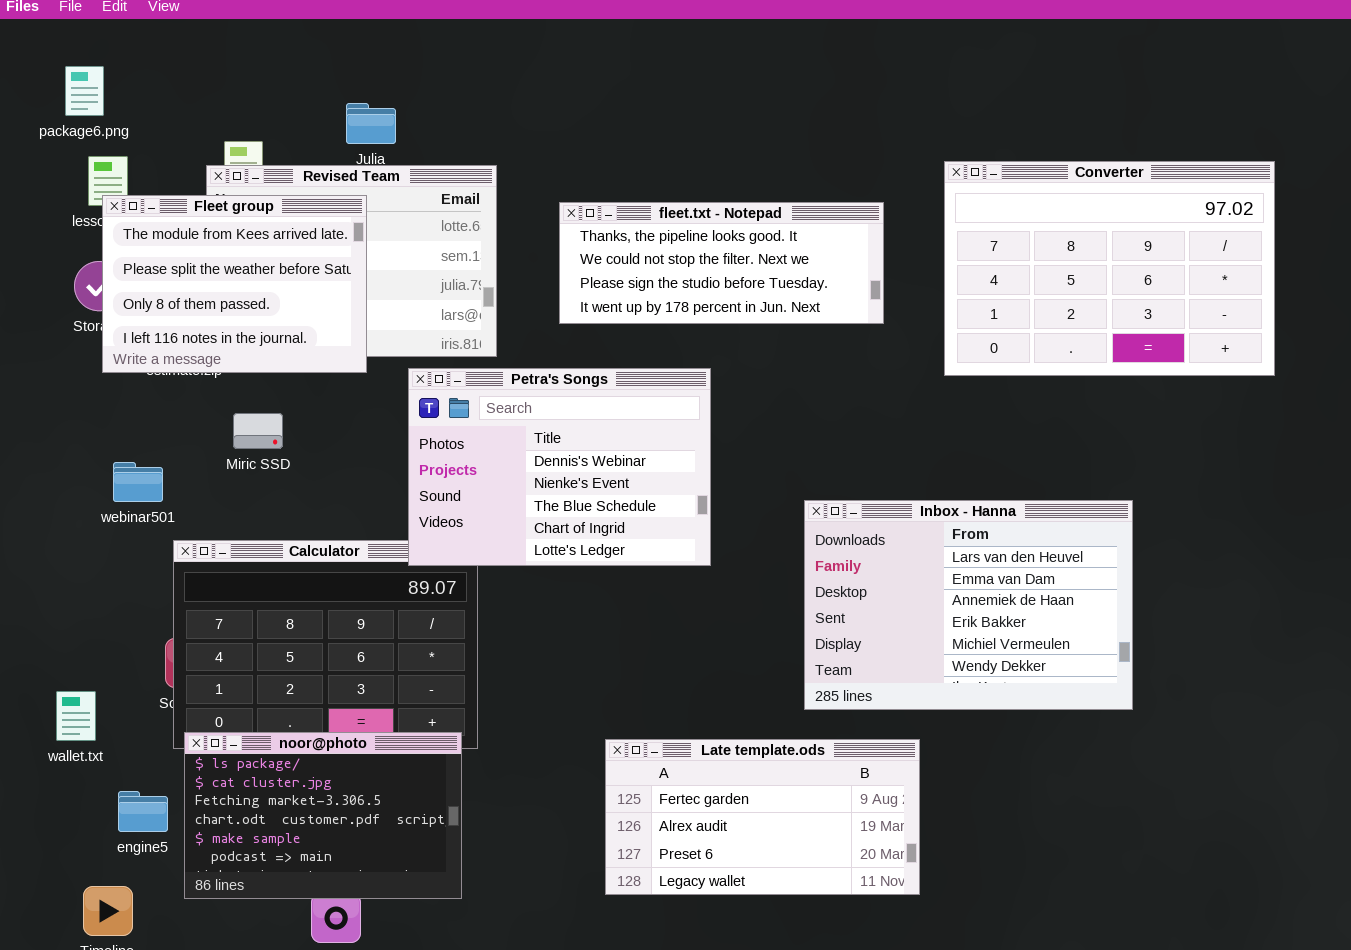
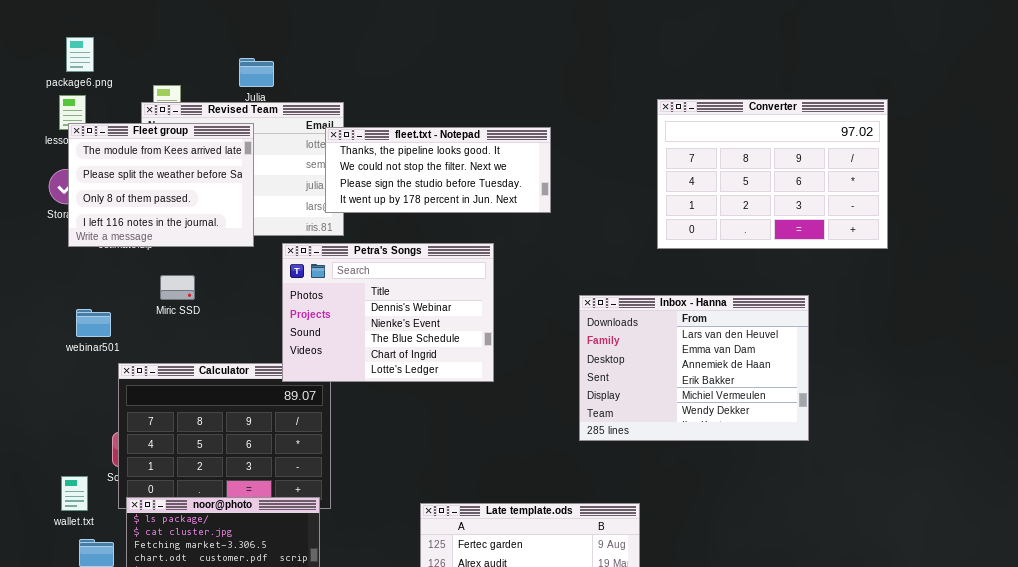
package6.png: [65,66,104,116] -> [66,37,94,72], moved
fleet.txt - Notepad: [559,202,884,324] -> [325,127,551,213], moved
Inbox - Hanna: [804,500,1133,710] -> [579,295,809,441], moved
wallet.txt: [56,691,96,741] -> [61,476,88,511], moved

